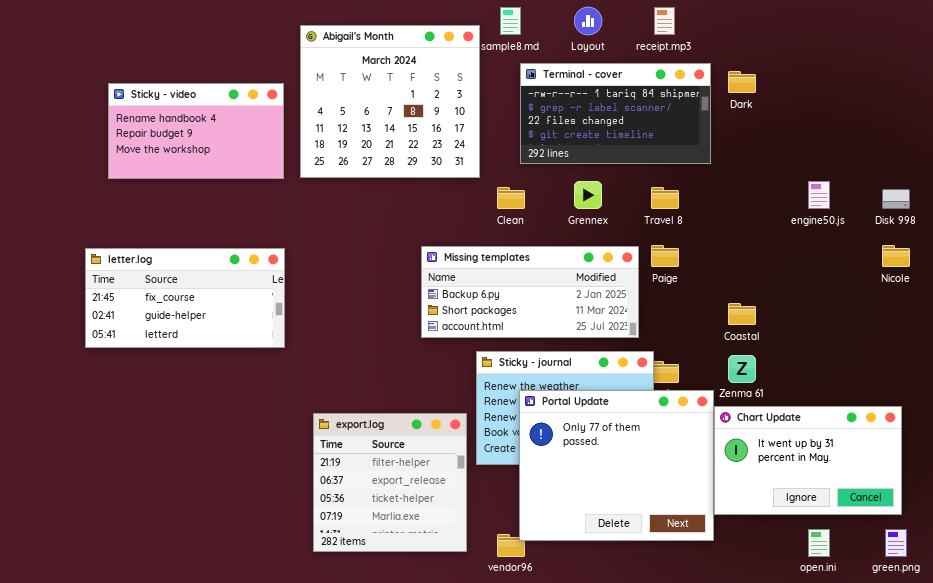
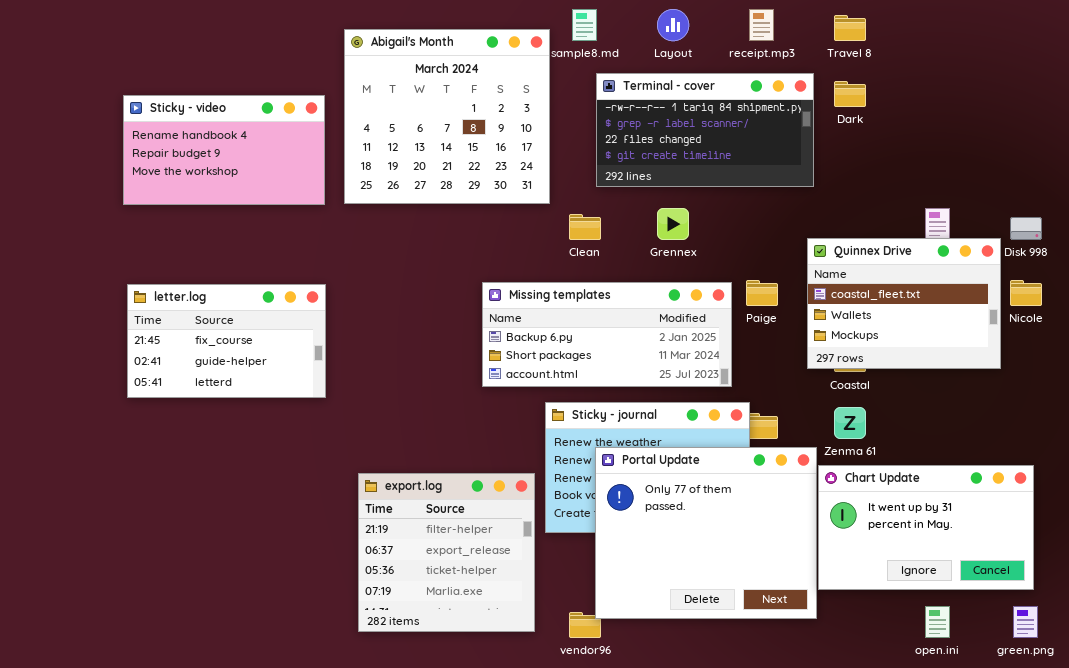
Travel 8: [651,187,679,209] -> [834,15,866,41], moved
Quinnex Drive: none -> [807,238,1001,369], opened
letter.log: [85,248,285,348] -> [127,284,326,398], resized

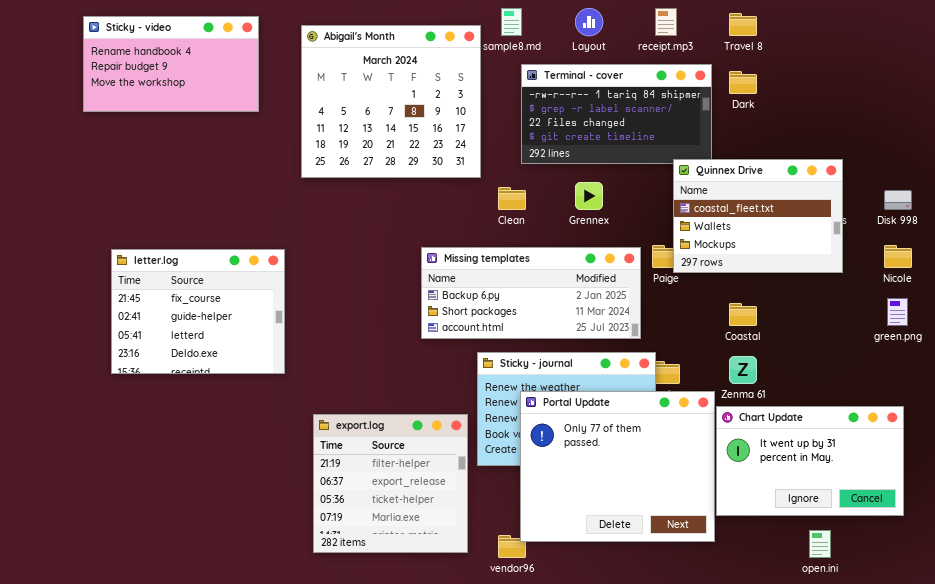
Sticky - video: [123,95,325,205] -> [83,16,259,112], moved
Quinnex Drive: [807,238,1001,369] -> [673,159,843,273], moved
letter.log: [127,284,326,398] -> [111,249,285,374], resized
green.png: [1013,606,1038,638] -> [887,298,908,326], moved

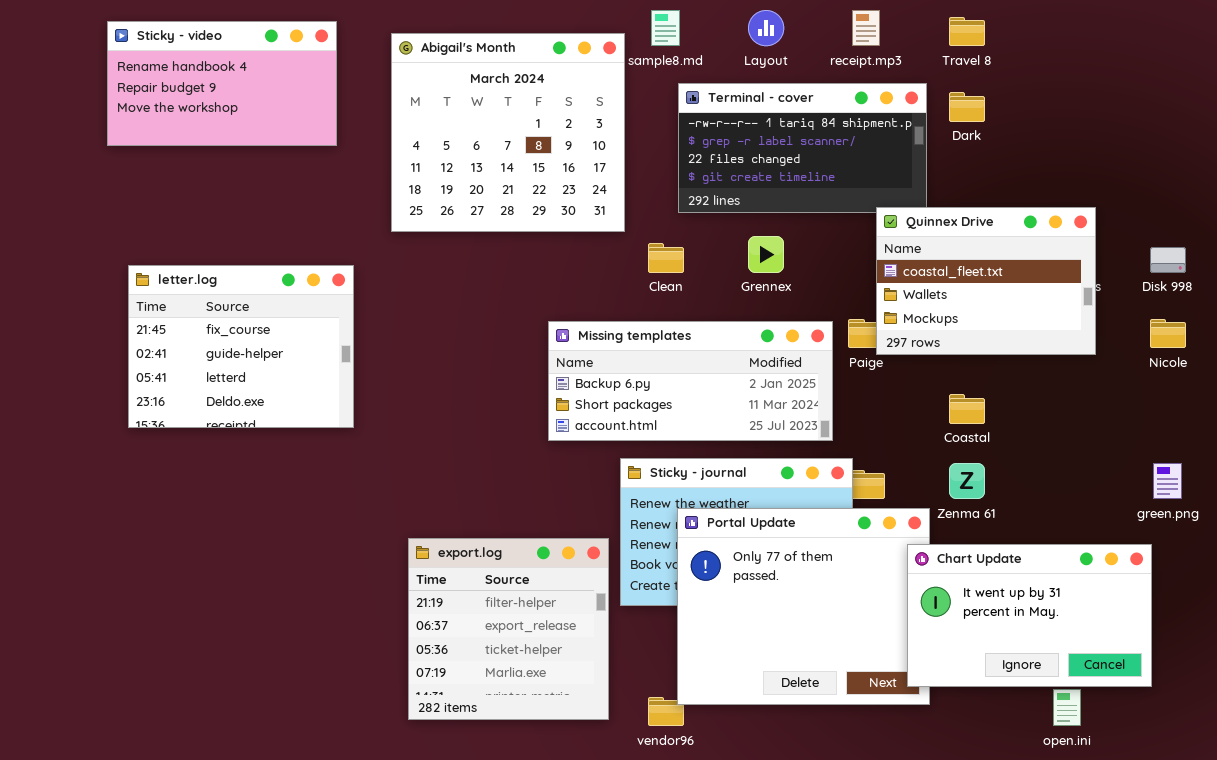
letter.log: [111,249,285,374] -> [128,265,354,428], moved
green.png: [887,298,908,326] -> [1153,463,1182,499], moved
Chart Update: [716,406,904,516] -> [907,544,1152,687], moved

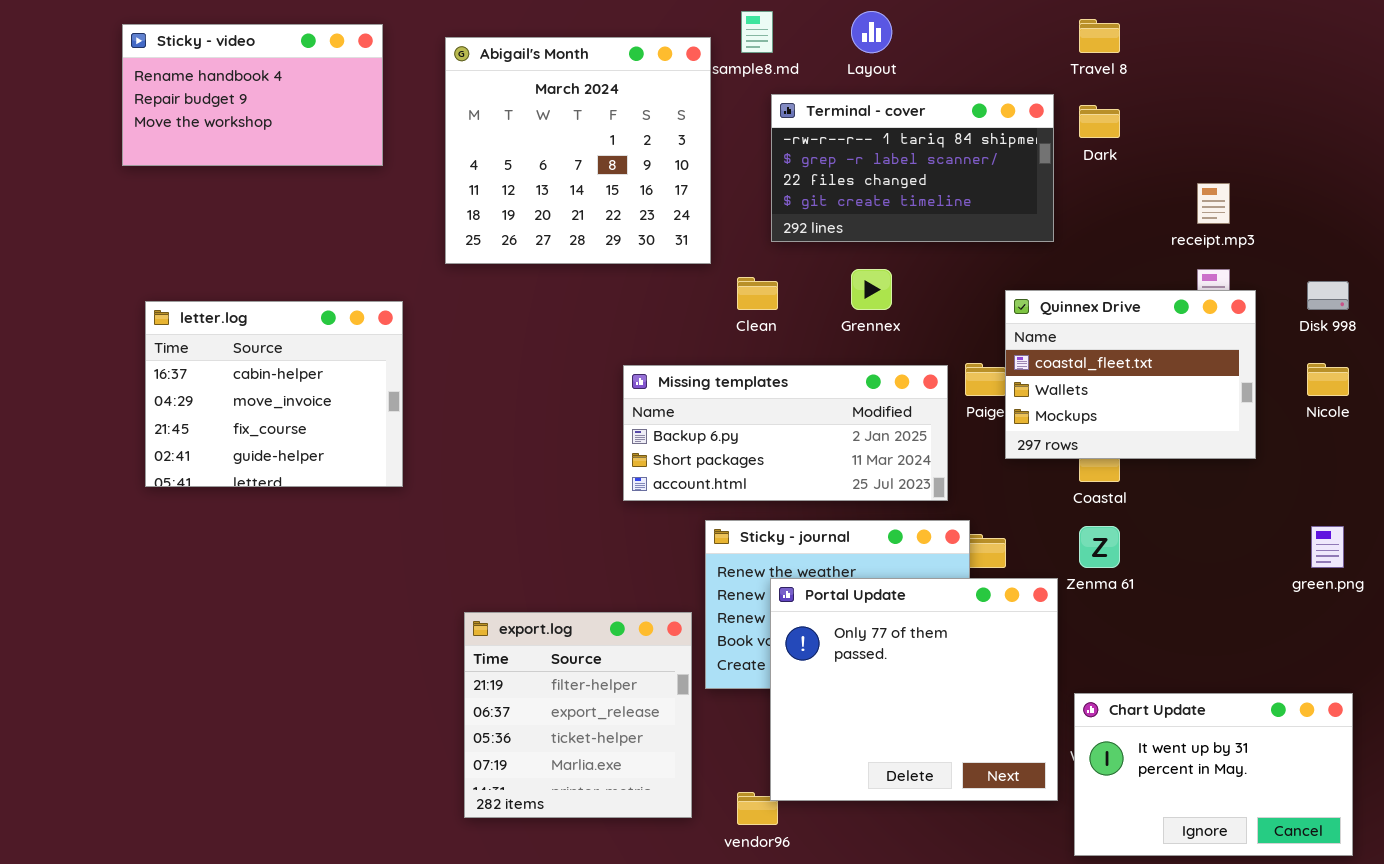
receipt.mp3: [852,10,880,46] -> [1197,183,1230,224], moved
Quinnex Drive: [876,207,1096,355] -> [1005,290,1256,459], moved
letter.log: [128,265,354,428] -> [145,301,403,487], scrolled up 2 rows
Chart Update: [907,544,1152,687] -> [1074,693,1353,856], moved

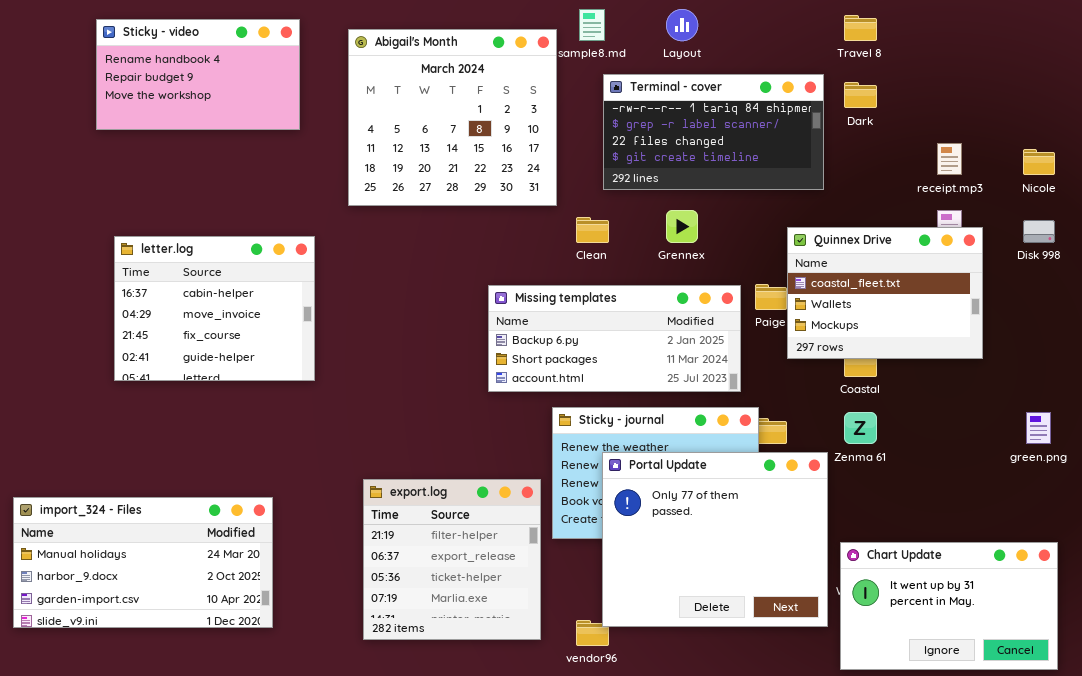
Nicole: [1307,363,1349,396] -> [1023,149,1055,175], moved
import_324 - Files: none -> [13,497,273,628], opened

